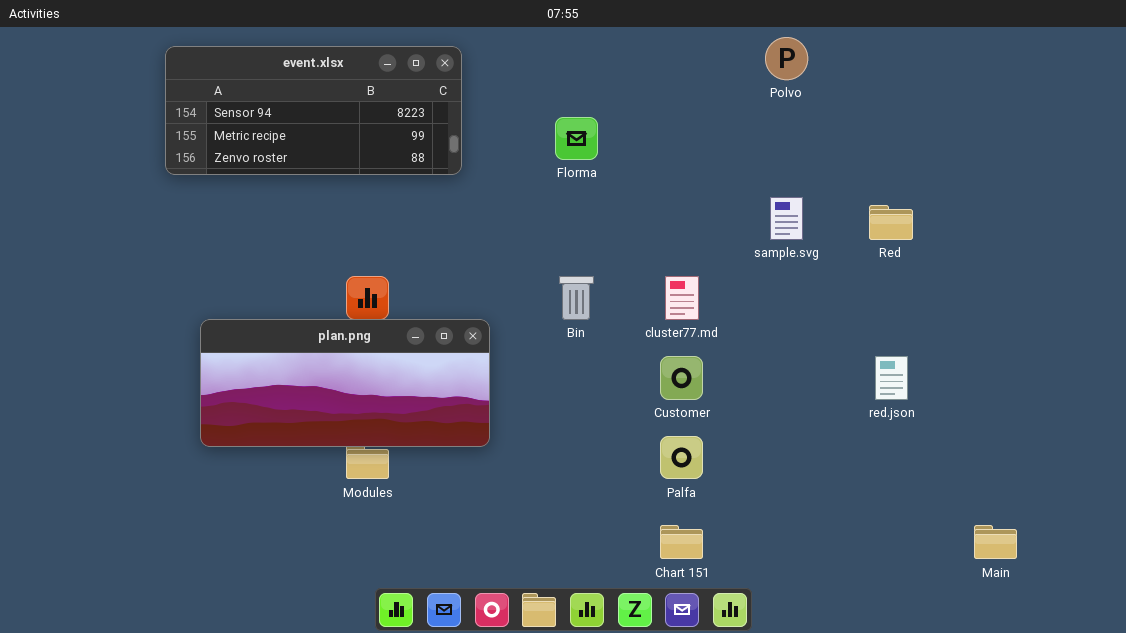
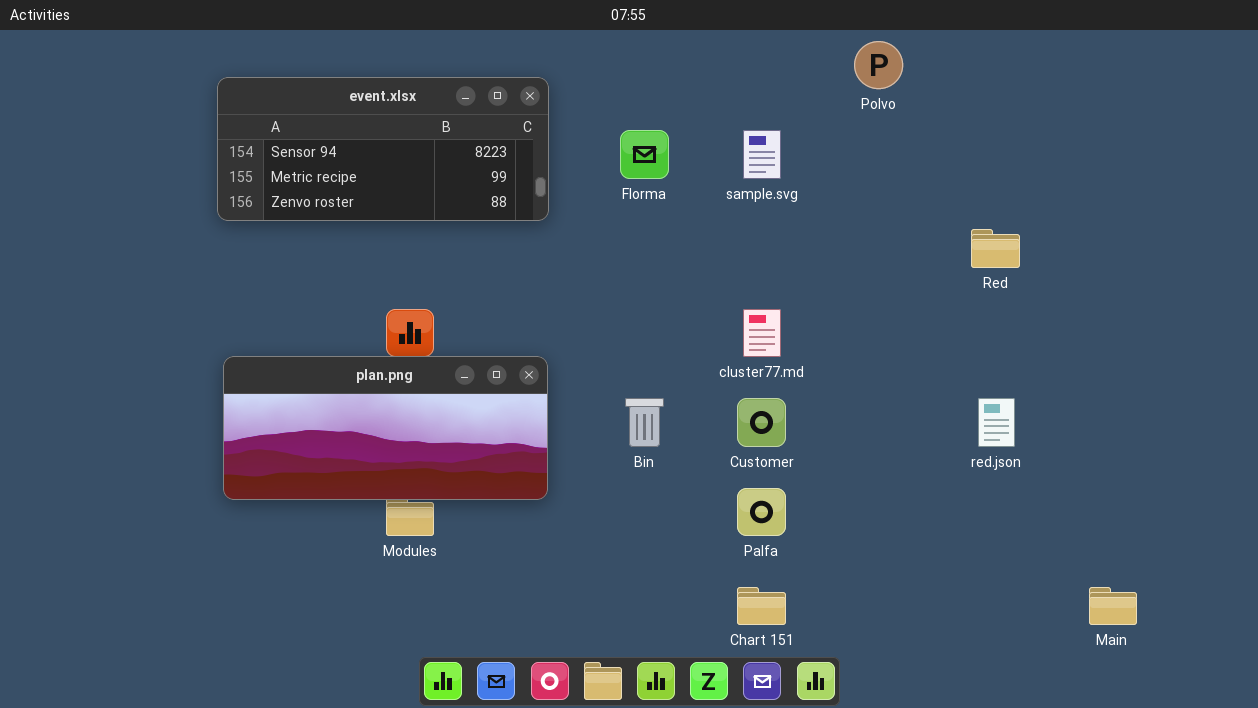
event.xlsx: [165,46,462,175] -> [217,77,549,221], moved
sample.svg: [770,197,803,240] -> [743,130,781,179], moved
Bin: [559,276,594,320] -> [625,398,664,447], moved

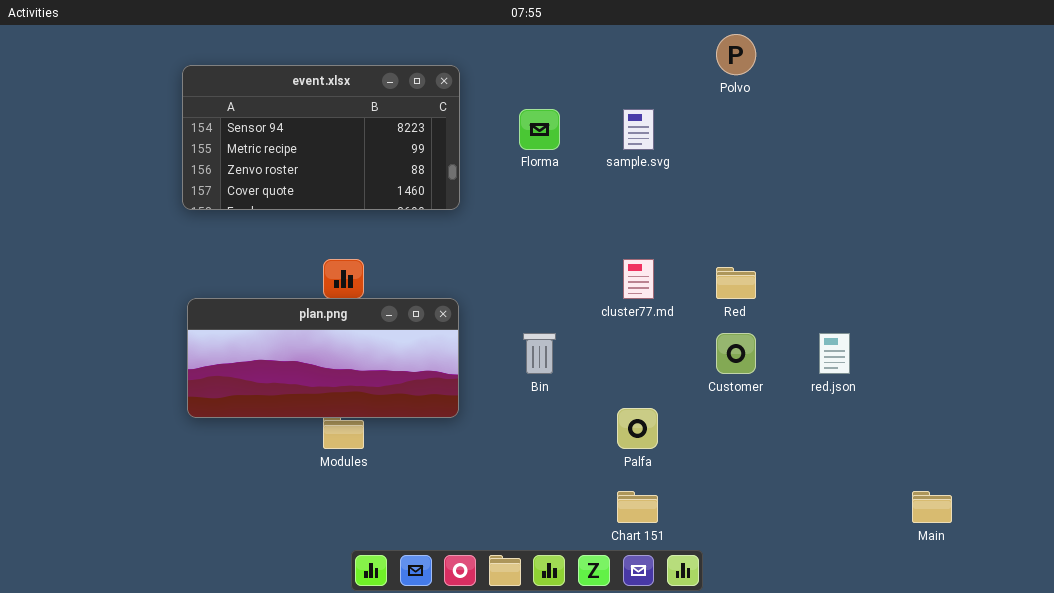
event.xlsx: [217,77,549,221] -> [182,65,460,210], resized
Red: [971,229,1020,268] -> [716,267,756,299], moved
Customer: [737,398,786,447] -> [716,333,756,374], moved

